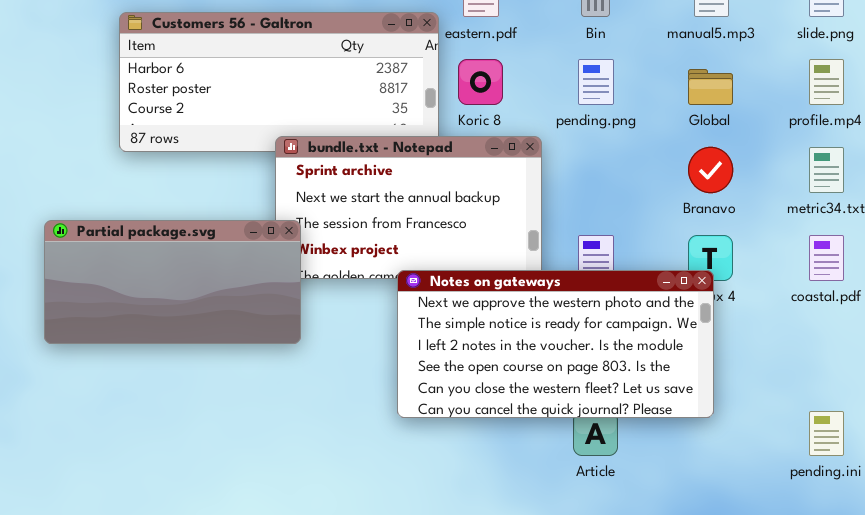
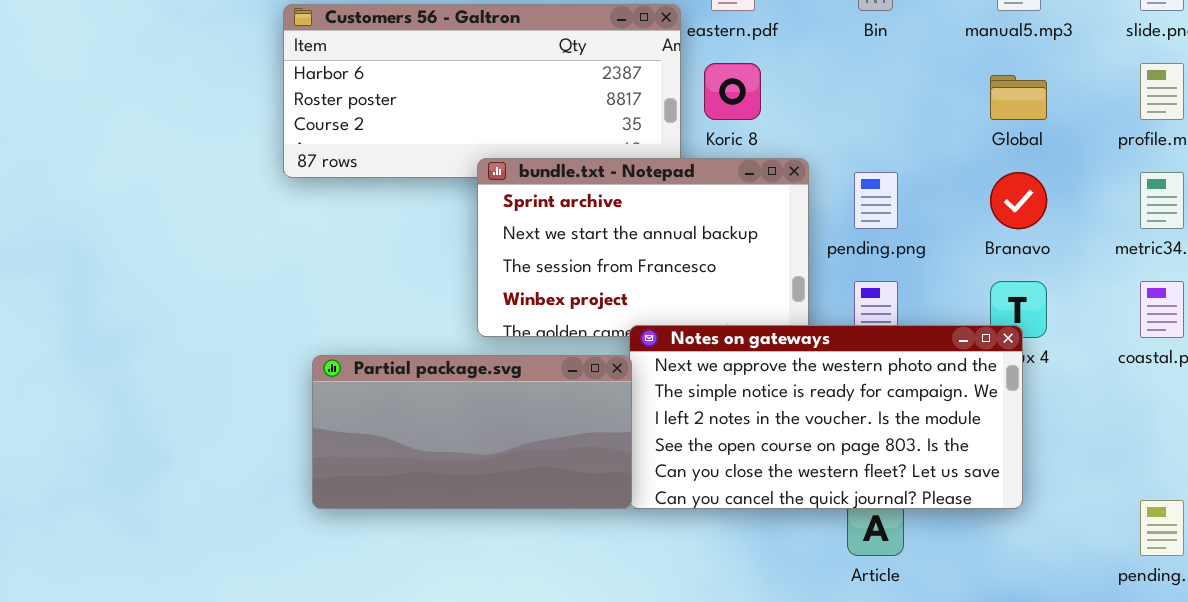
pending.png: [578,59,614,105] -> [854,172,898,229], moved
Partial package.svg: [44,220,301,344] -> [312,355,632,509], moved

